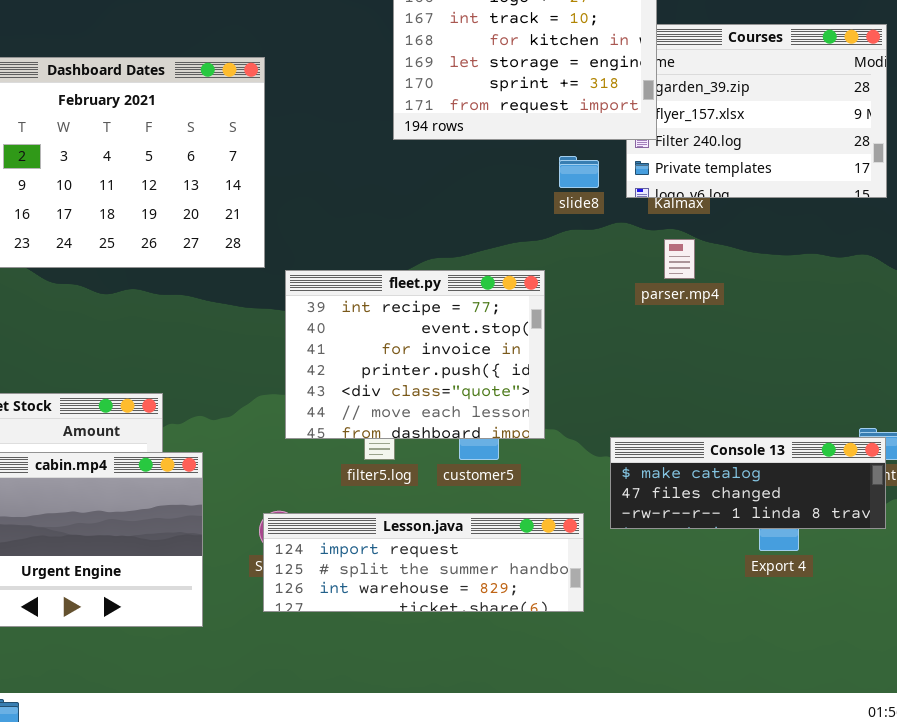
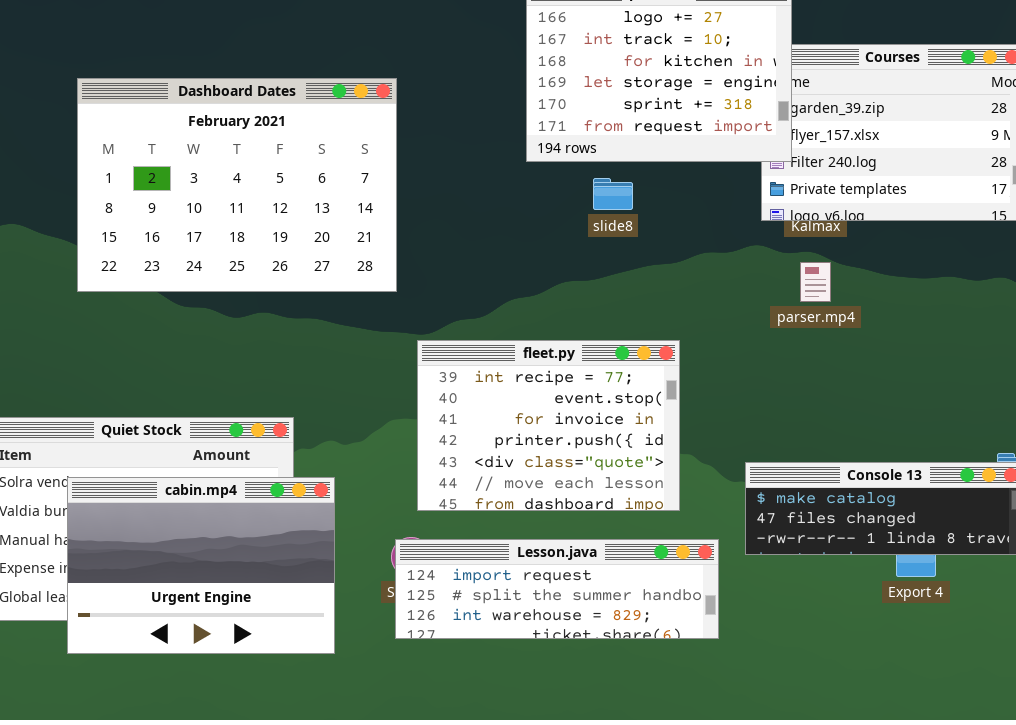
slide8: [559,156,599,188] -> [593,178,633,210], moved
fleet.py: [285,270,545,439] -> [417,340,680,511], moved

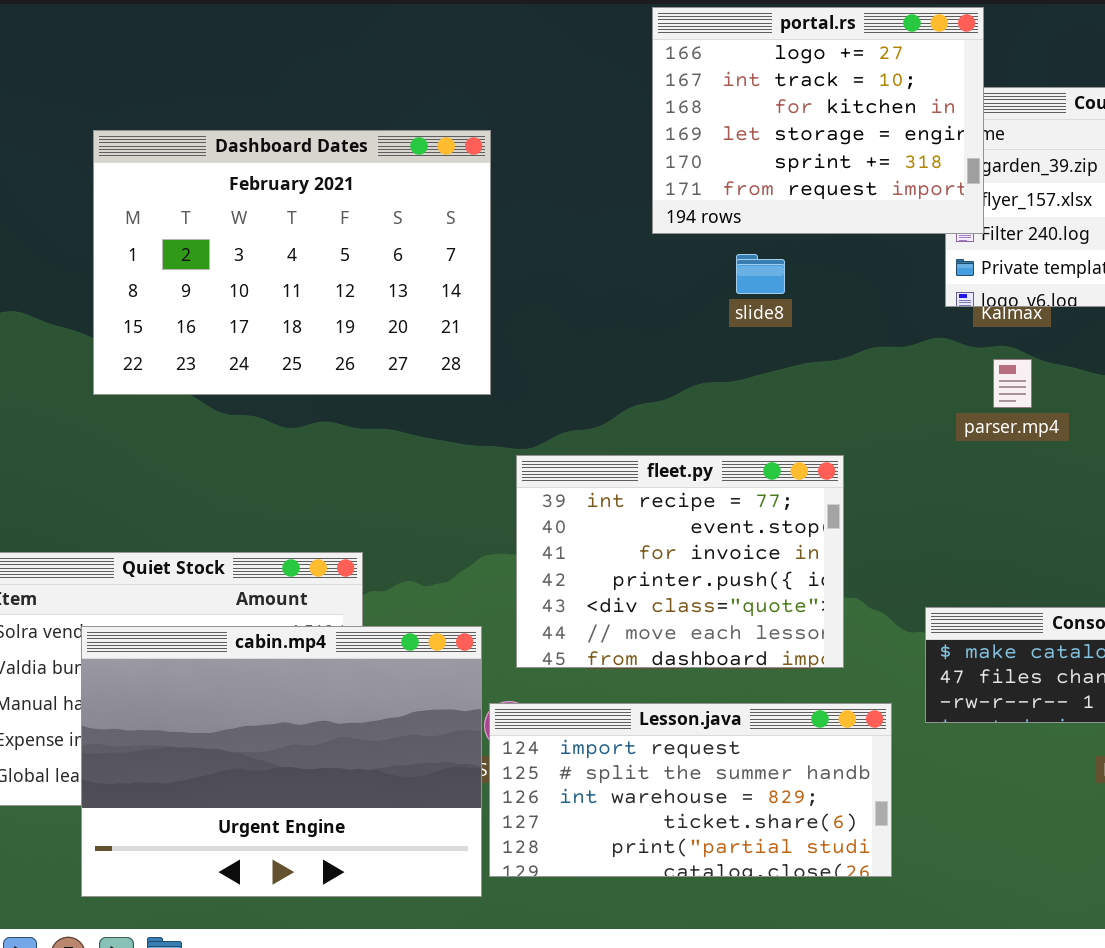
cabin.mp4: [67,477,335,654] -> [81,626,482,897], resized
Lesson.java: [395,539,719,639] -> [489,703,892,877], resized

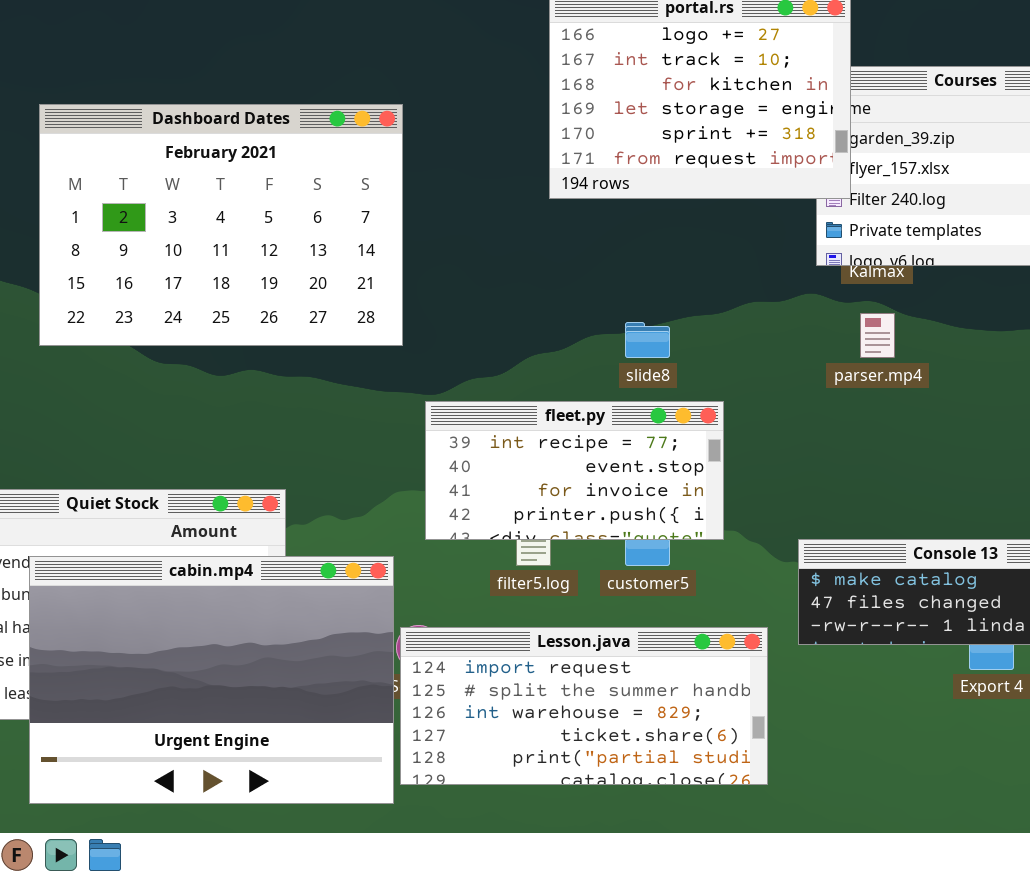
slide8: [736,254,785,294] -> [625,322,670,358], moved
fleet.py: [516,455,844,668] -> [425,401,724,540], resized

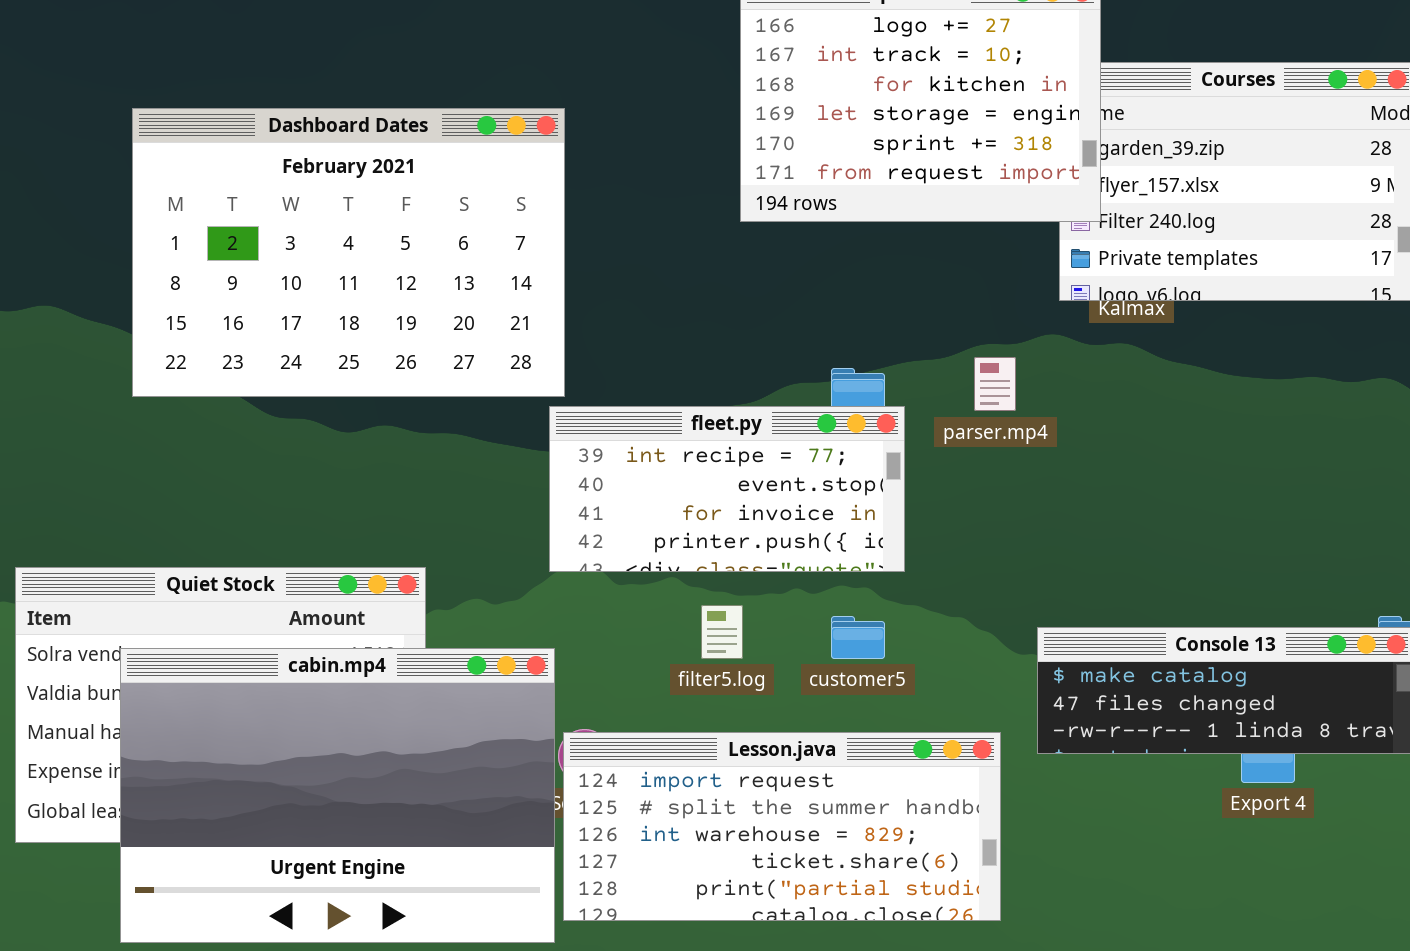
parser.mp4: [860,313,895,358] -> [974,357,1016,411], moved
fleet.py: [425,401,724,540] -> [549,406,905,572], moved

